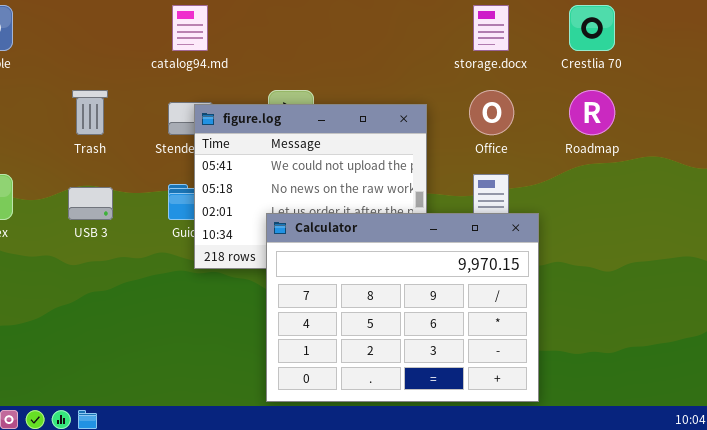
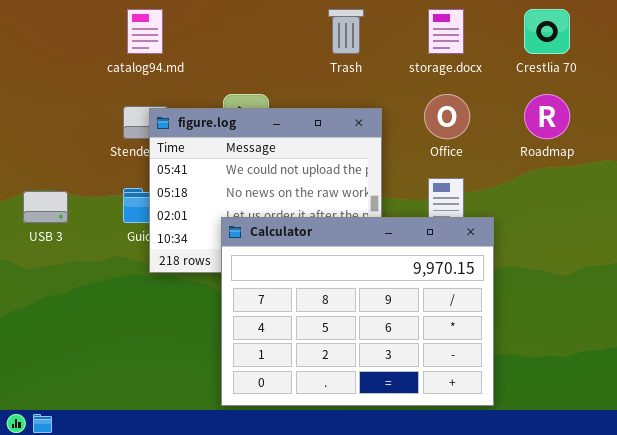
Trash: [72,90,108,135] -> [328,9,364,54], moved

